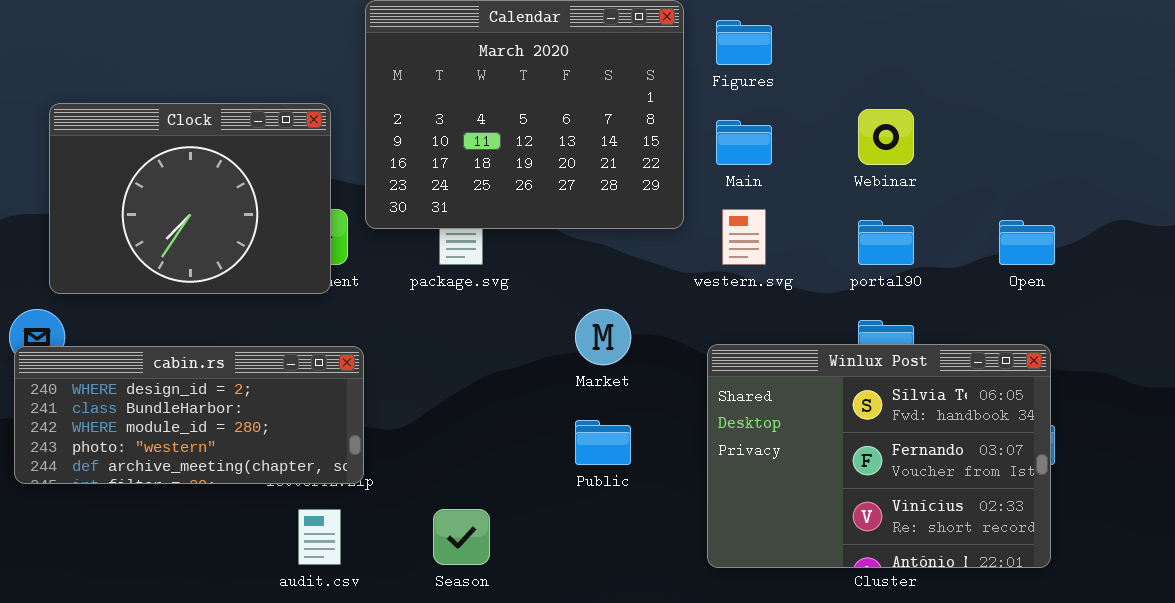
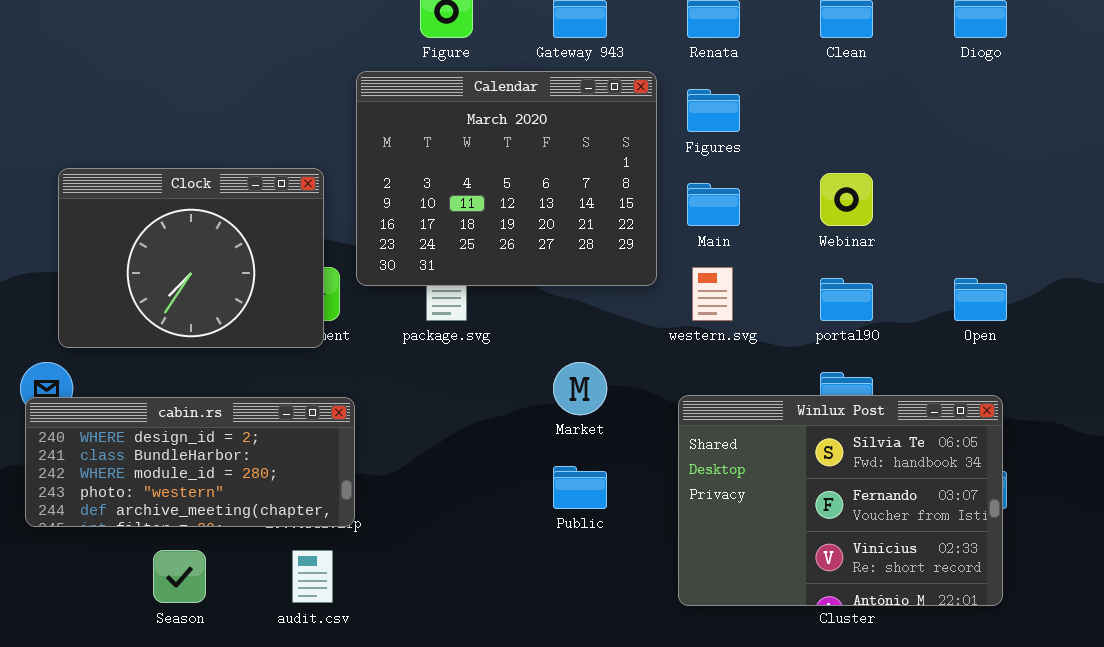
Season: [433,509,490,565] -> [153,550,206,603], moved

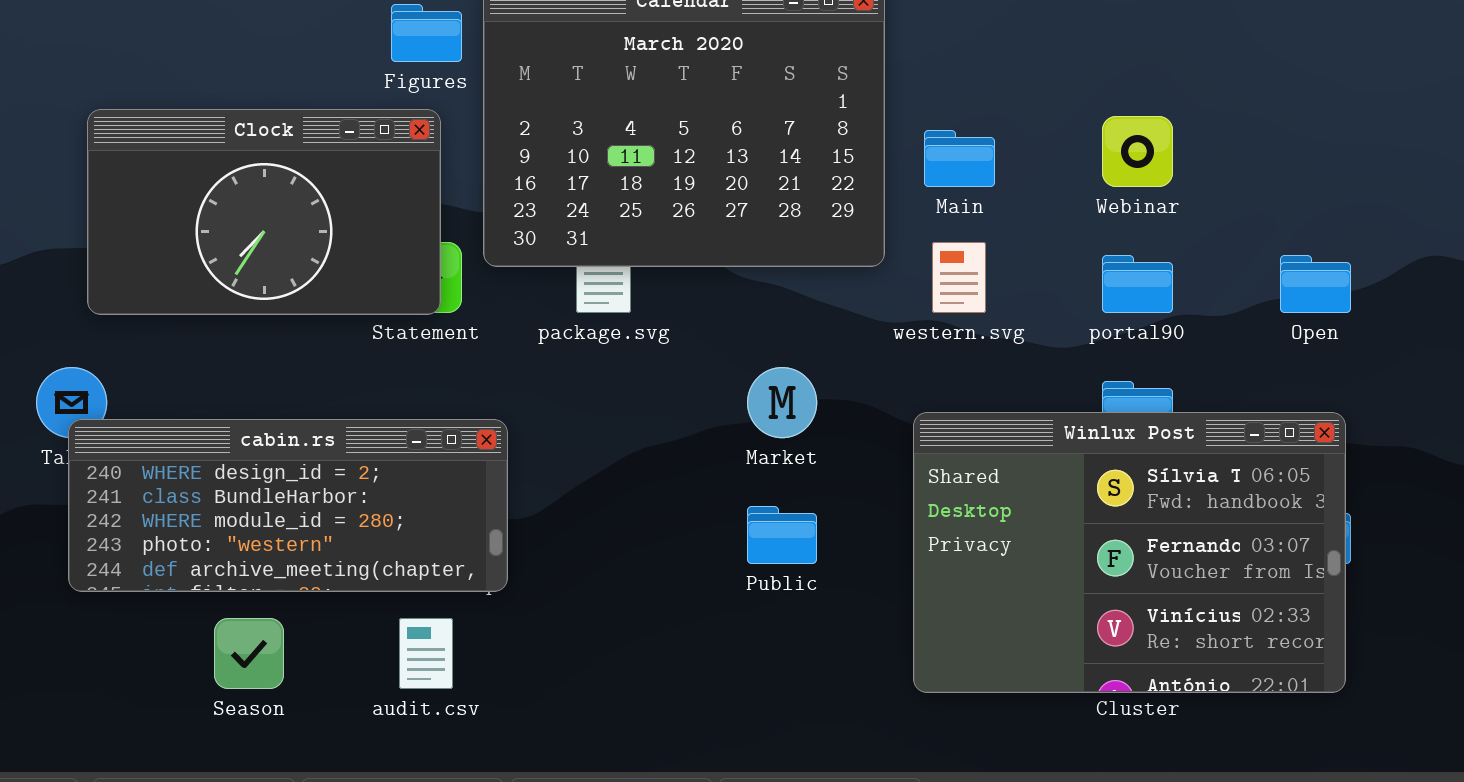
Figures: [687,89,740,132] -> [391,4,462,62], moved
Clock: [58,168,324,348] -> [87,109,441,315], resized
cabin.rs: [25,397,355,527] -> [68,419,508,592], moved

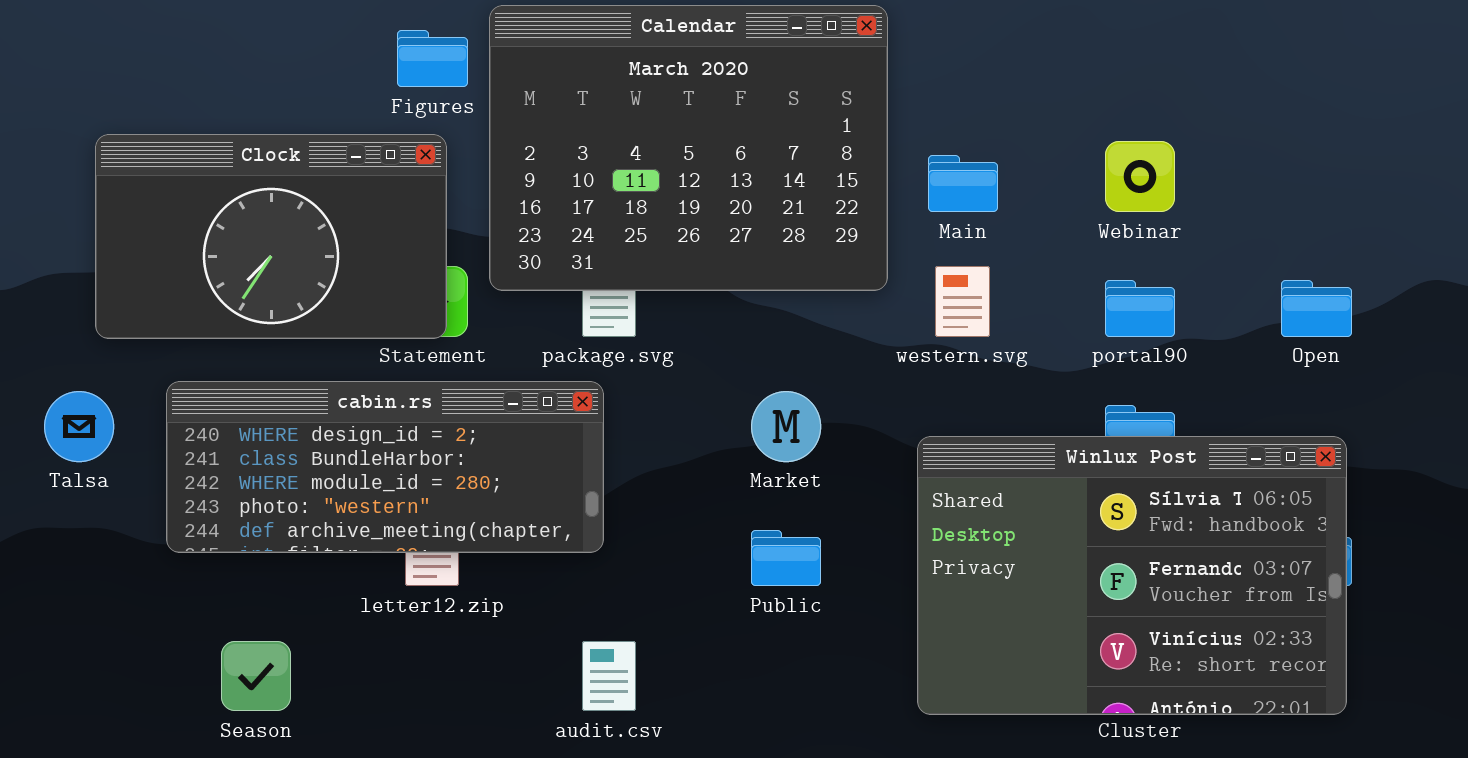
cabin.rs: [68,419,508,592] -> [166,381,604,553], moved
audit.csv: [399,618,453,689] -> [582,641,636,711], moved

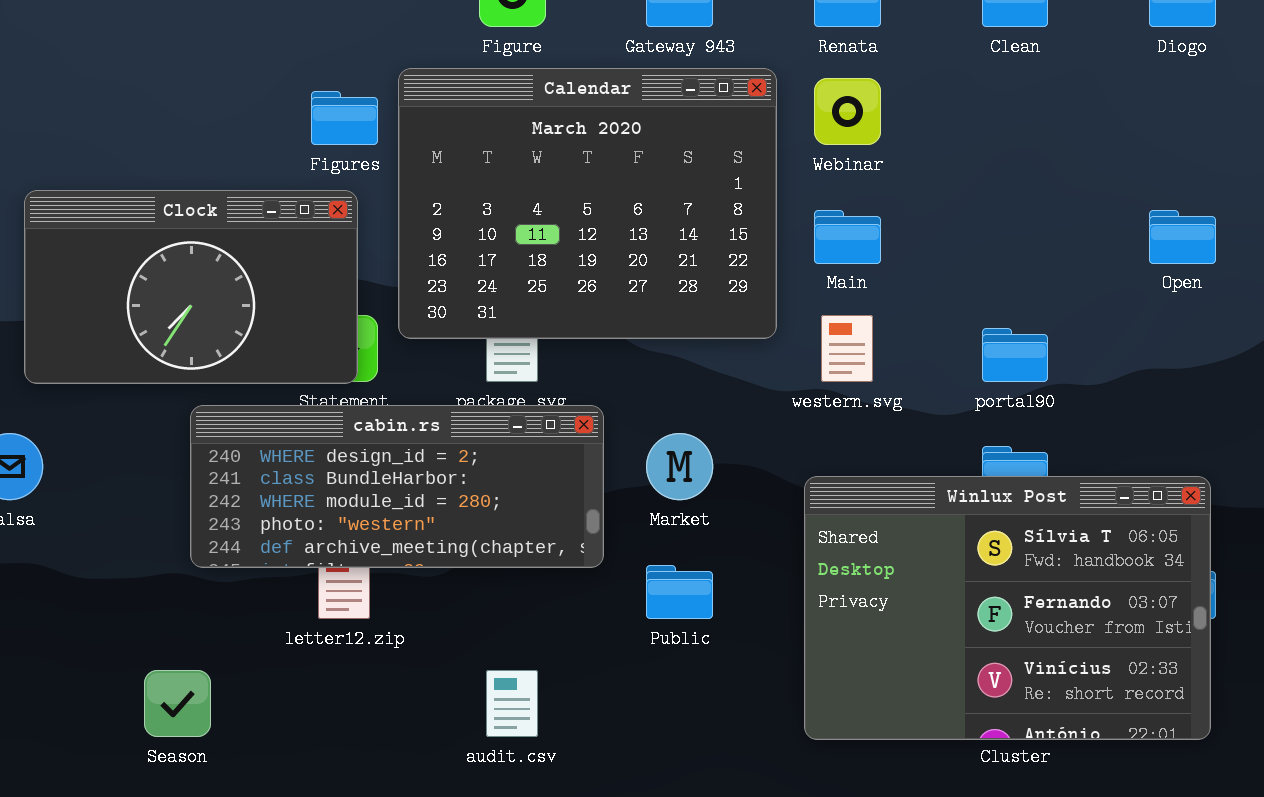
Webinar: [1105,141,1175,212] -> [814,78,881,145], moved
Open: [1281,280,1352,337] -> [1149,210,1216,264], moved
cabin.rs: [166,381,604,553] -> [190,405,604,568], moved

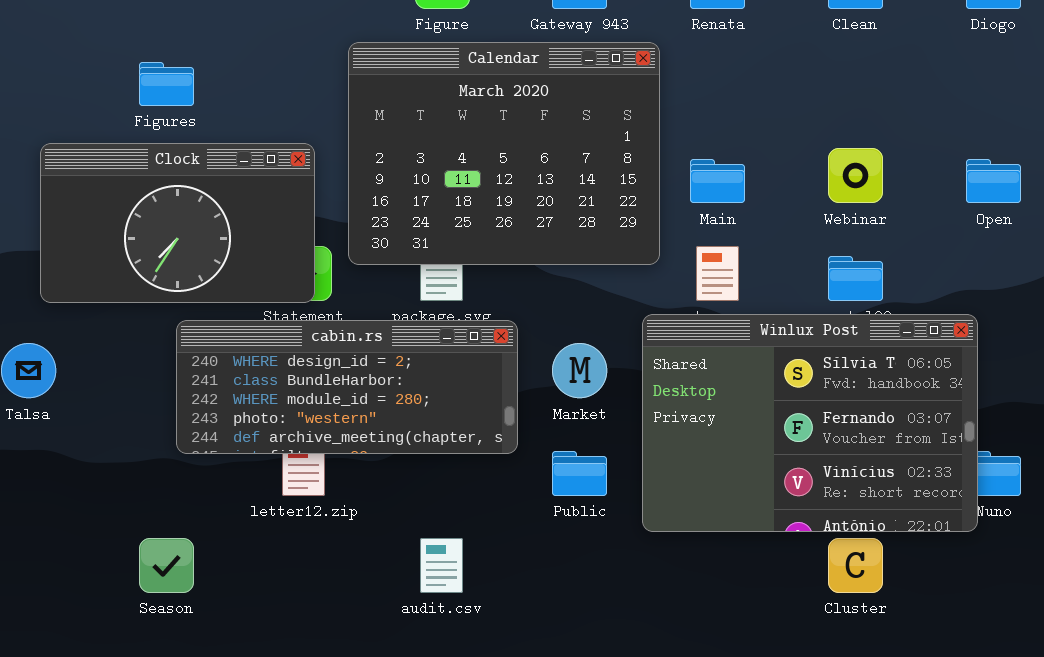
Webinar: [814,78,881,145] -> [828,148,883,203], moved
Figures: [311,91,378,145] -> [139,62,194,106], moved
Winlux Post: [804,476,1211,740] -> [642,314,978,532], moved

